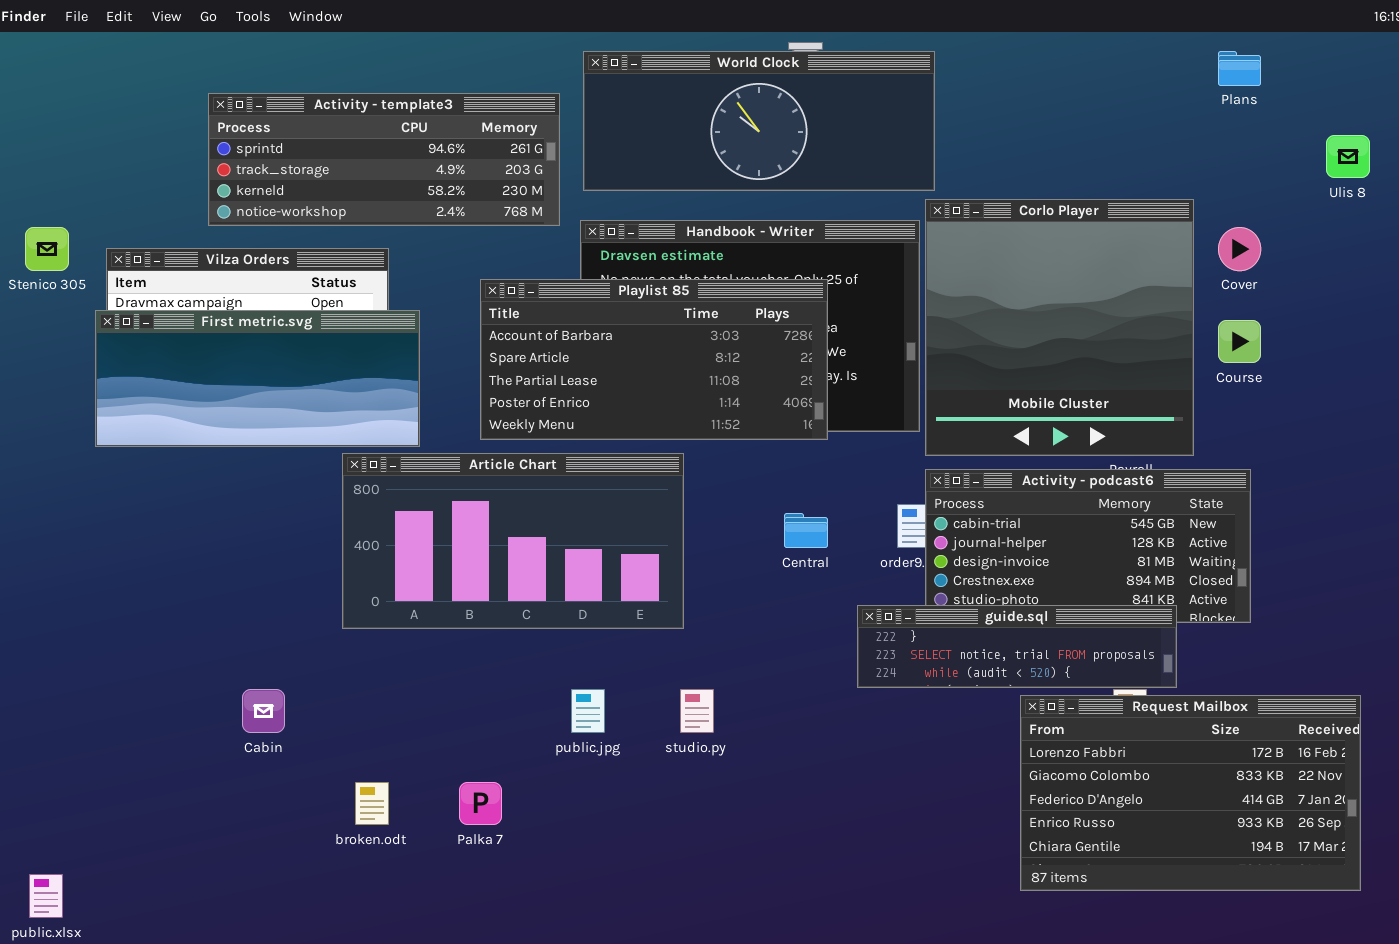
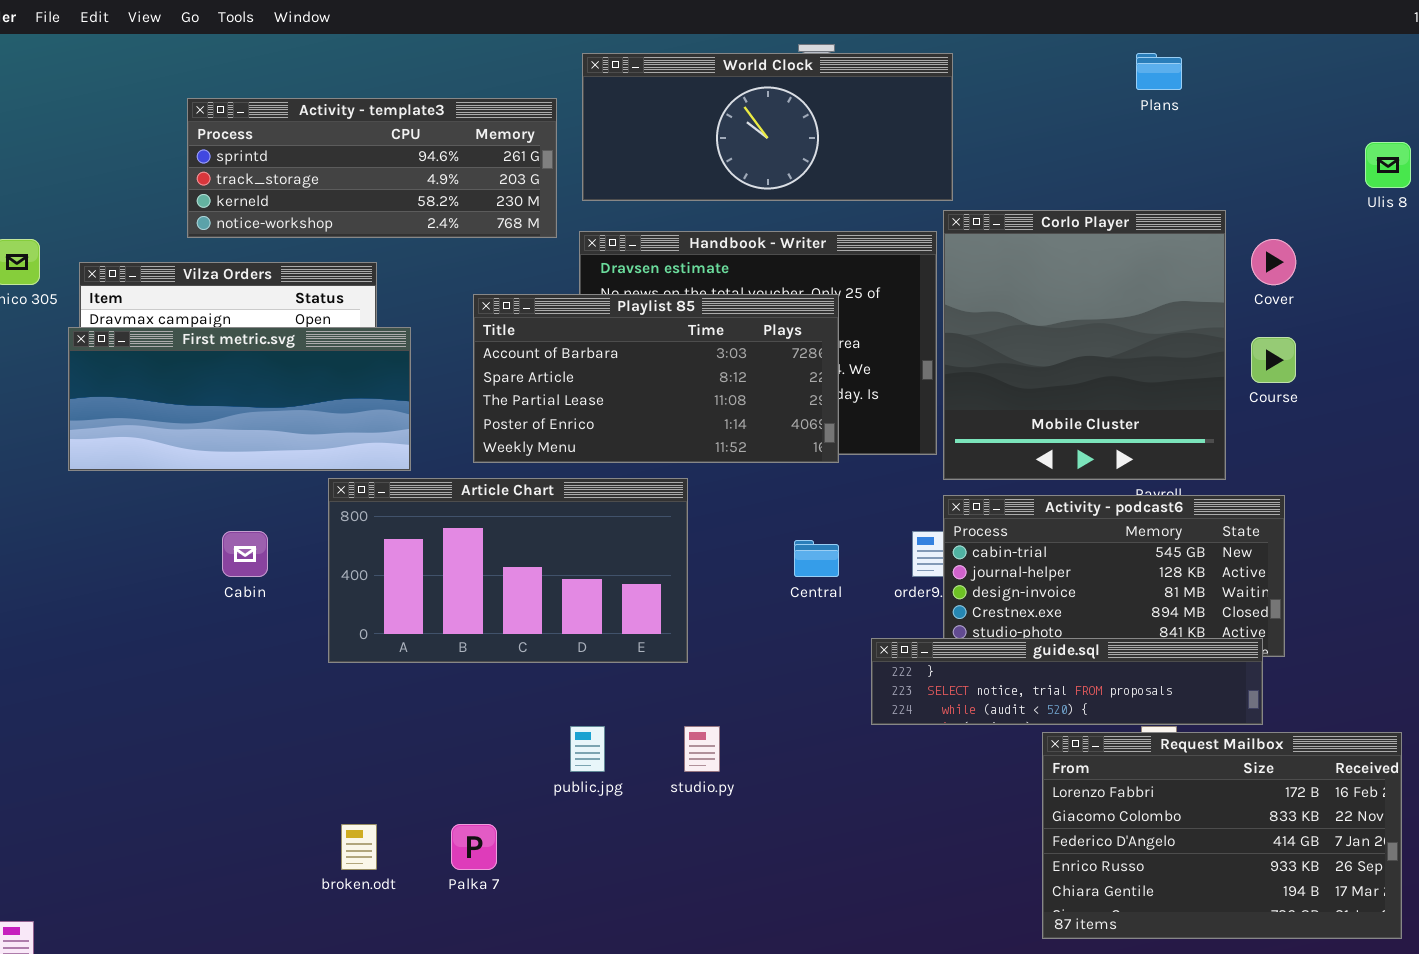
Plans: [1218,51,1261,86] -> [1136,53,1182,90], moved
guide.sql: [857,605,1177,688] -> [871,638,1263,725], resized
Cabin: [242,689,285,733] -> [222,531,268,577], moved

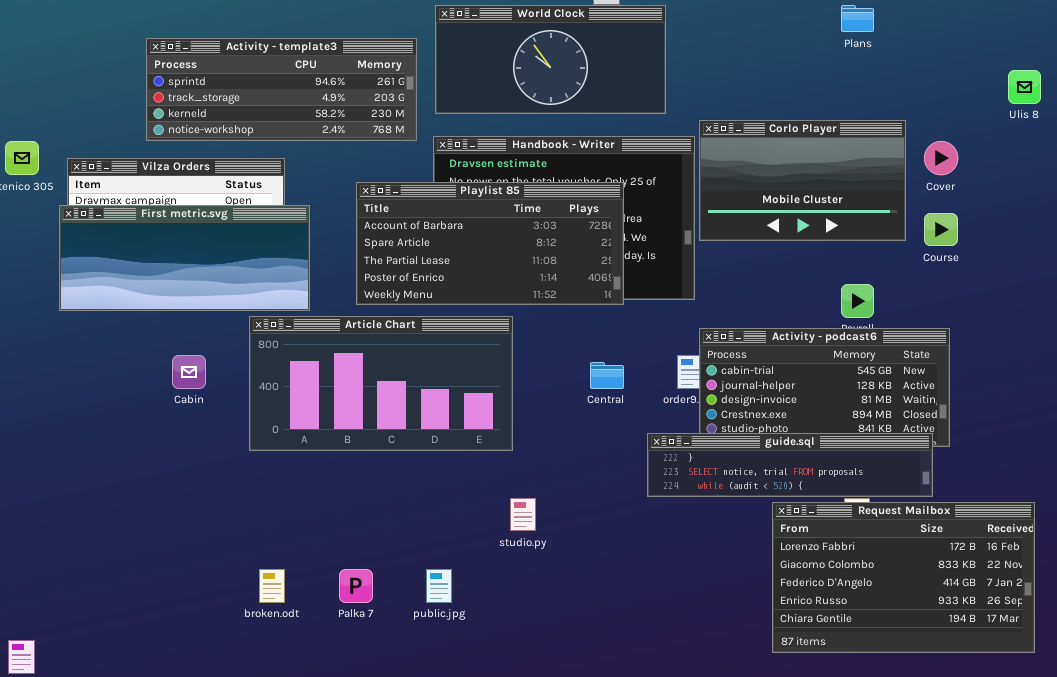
World Clock: [582,53,953,201] -> [435,5,666,114], resized
Corlo Player: [943,210,1226,480] -> [699,120,906,241], resized
public.jpg: [570,726,605,772] -> [426,569,452,603], moved

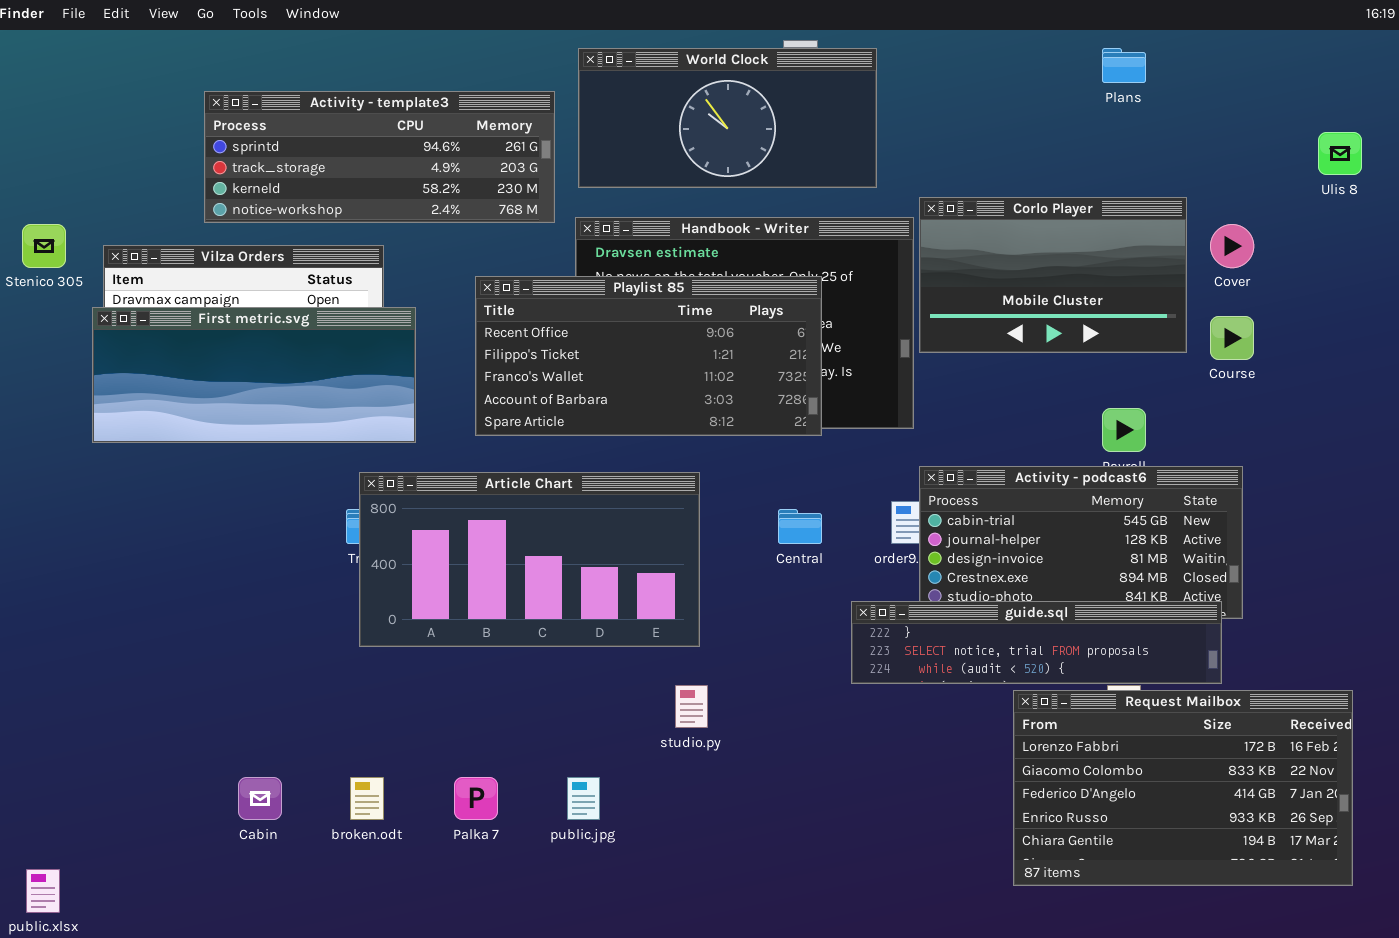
Playlist 85: [356,182,624,305] -> [475,276,822,436], scrolled up 3 rows
Article Chart: [249,316,513,451] -> [359,472,700,647], moved
Cabin: [172,355,206,389] -> [238,777,282,820], moved

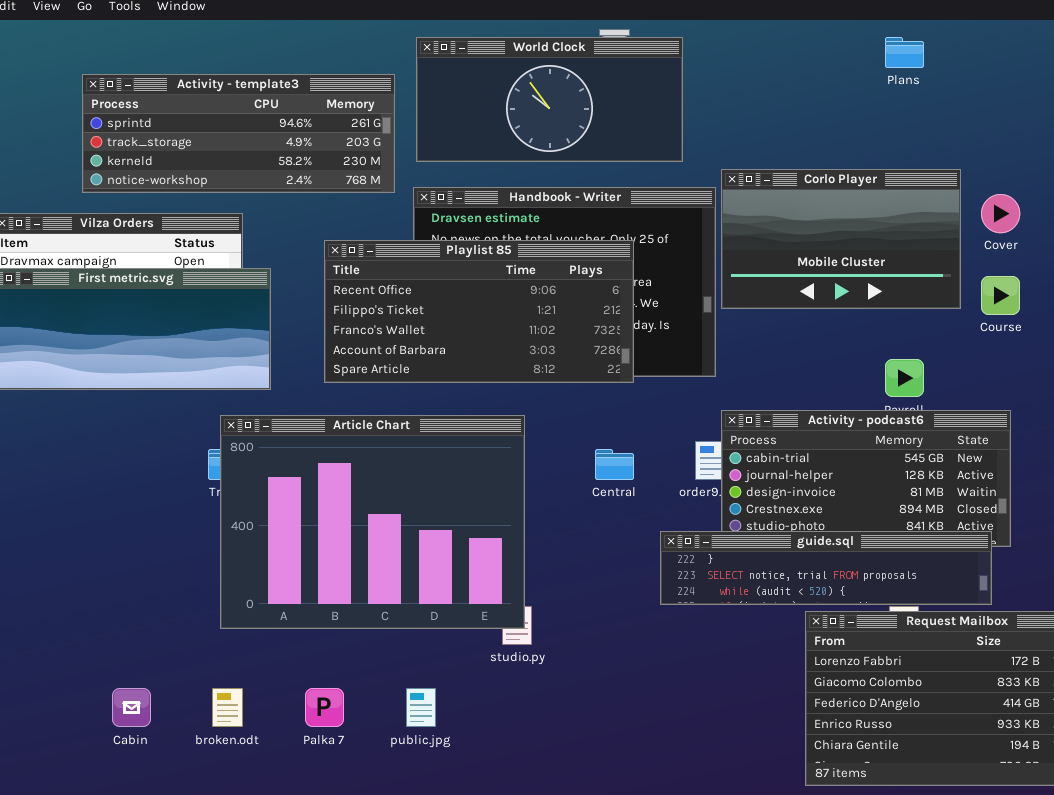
Article Chart: [359,472,700,647] -> [220,415,525,629], resized

